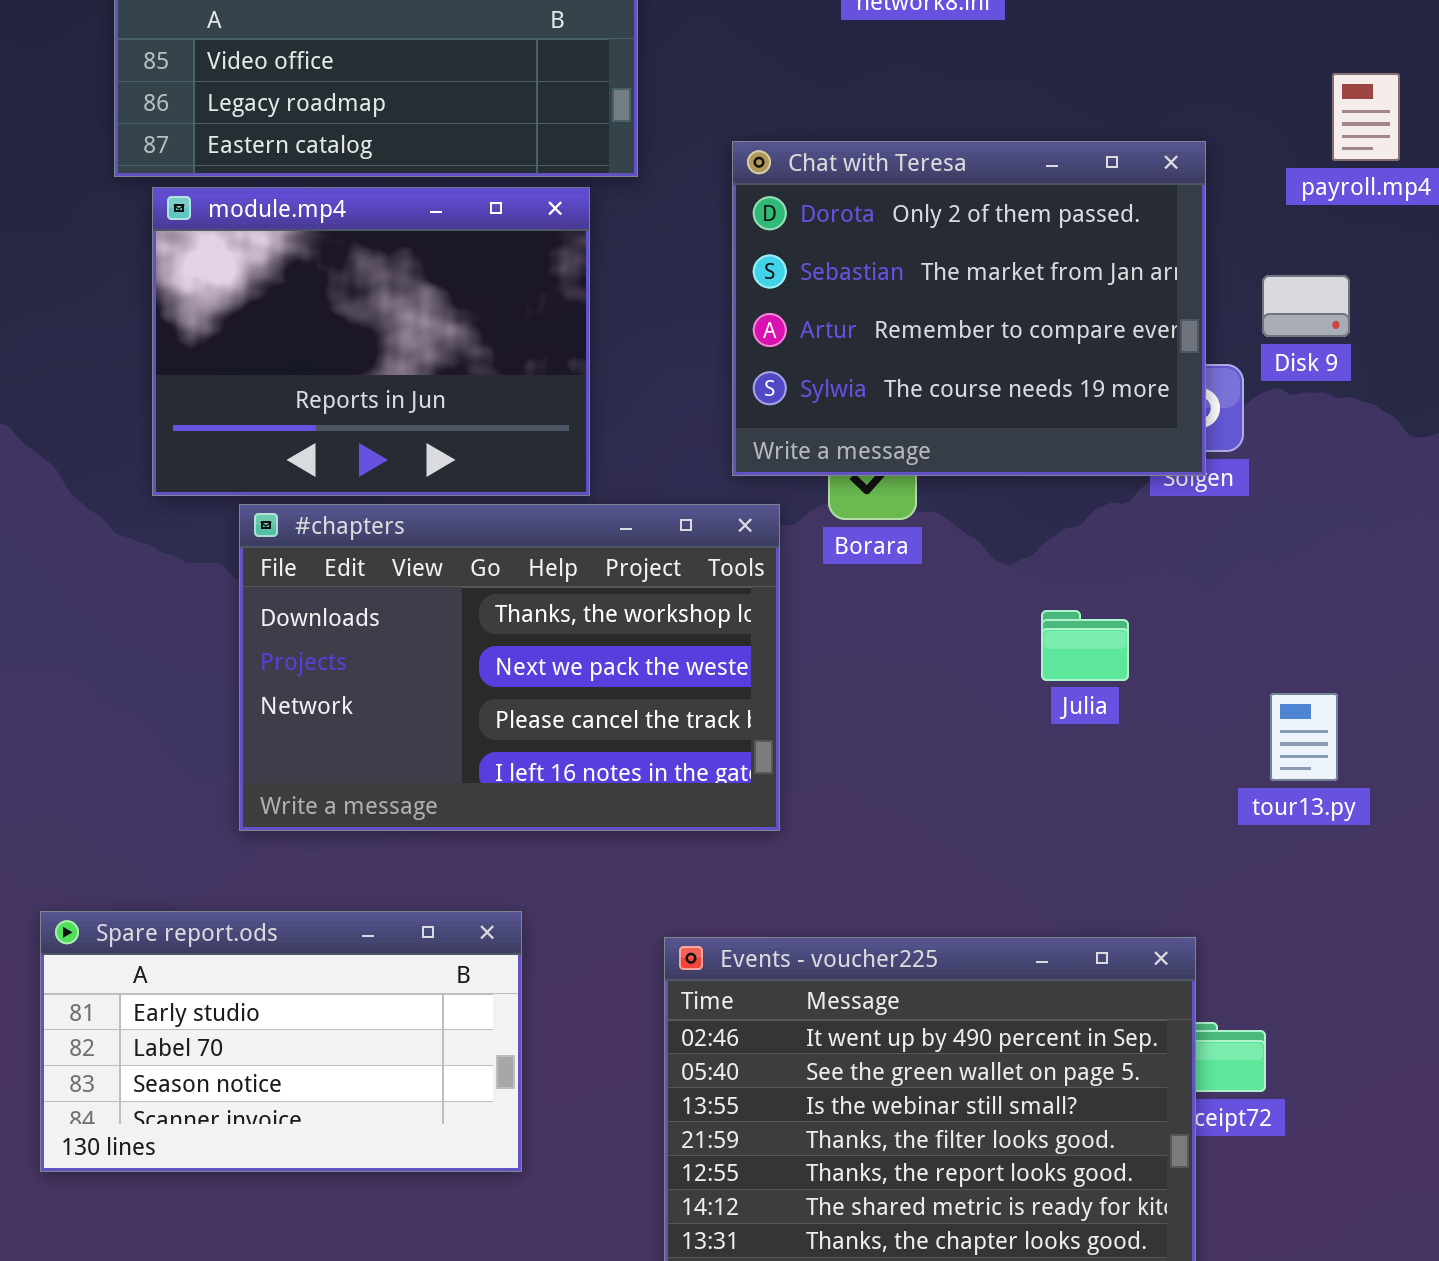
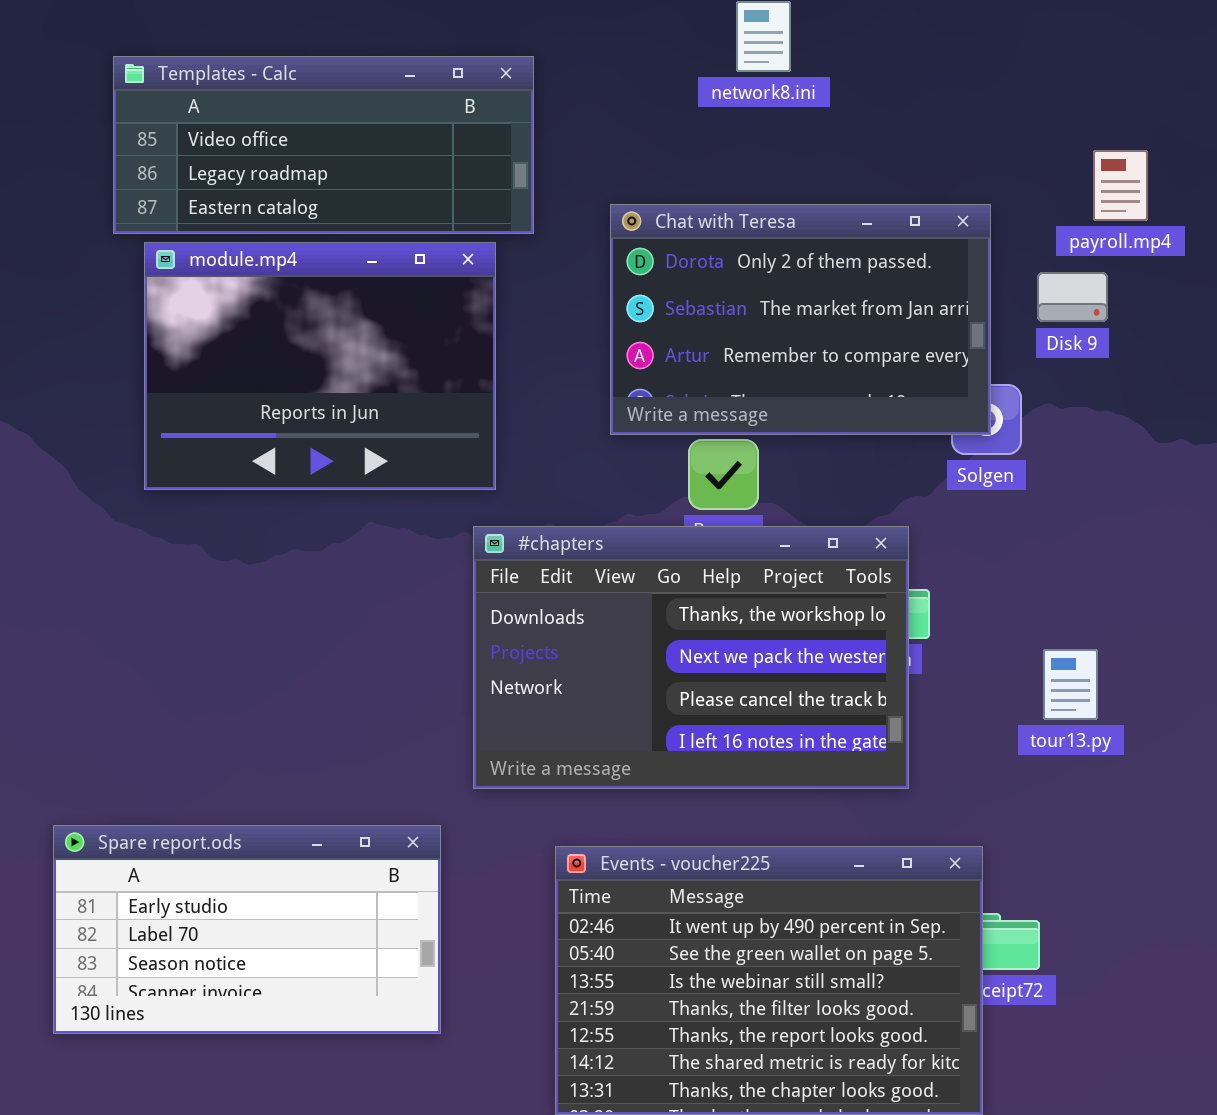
Chat with Teresa: [732,141,1206,476] -> [610,204,991,435], resized
Disk 9: [1262,275,1350,337] -> [1037,272,1108,322], moved
#chapters: [239,504,780,831] -> [473,526,909,789], moved

